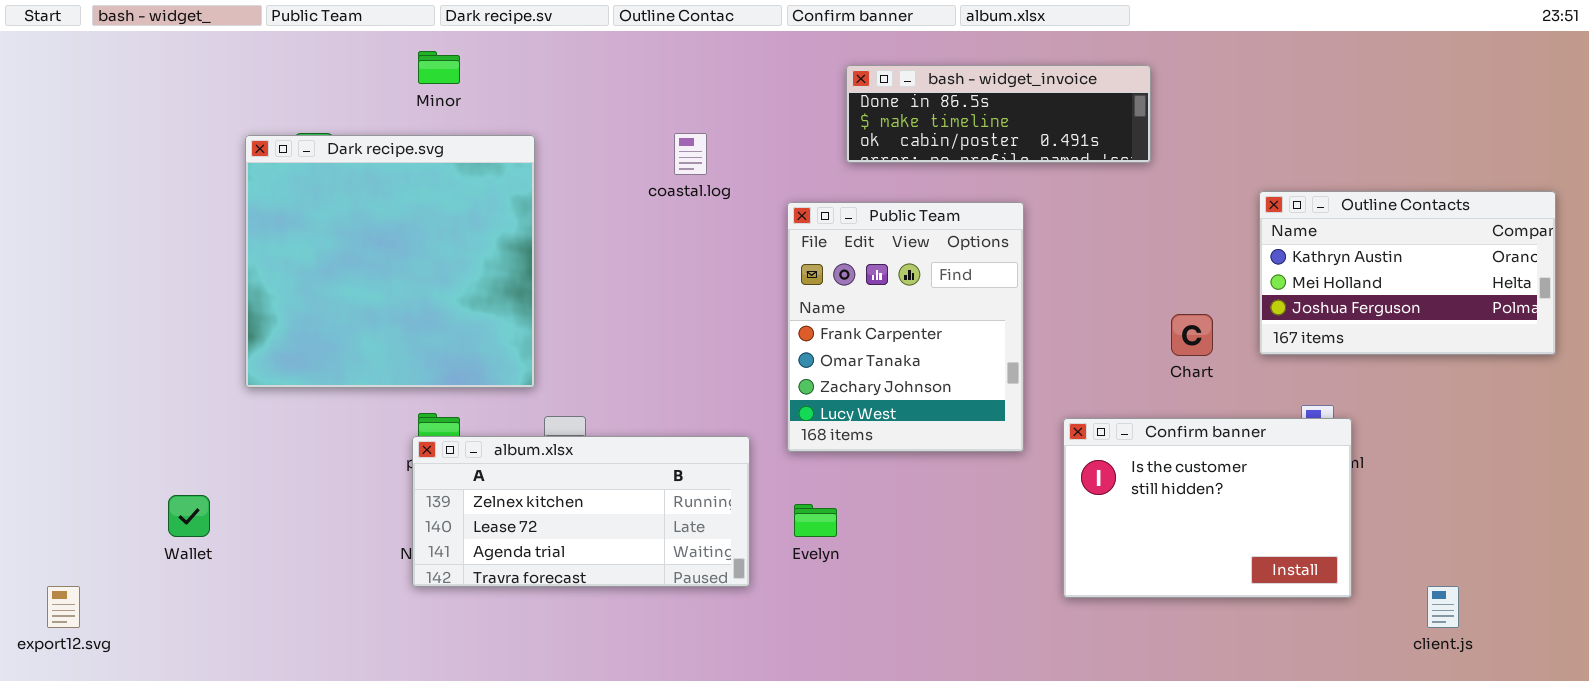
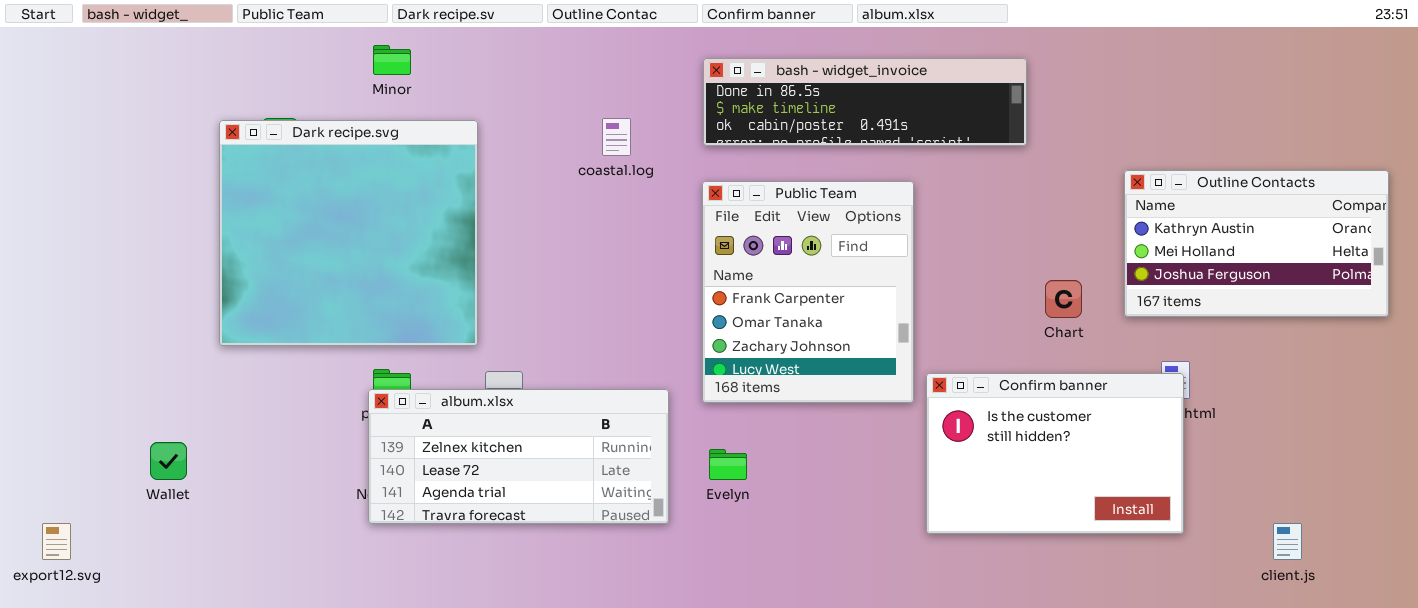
bash - widget_invoice: [846,65,1151,163] -> [703,58,1027,146], resized
Confirm banner: [1063,418,1352,598] -> [926,373,1184,534], moved

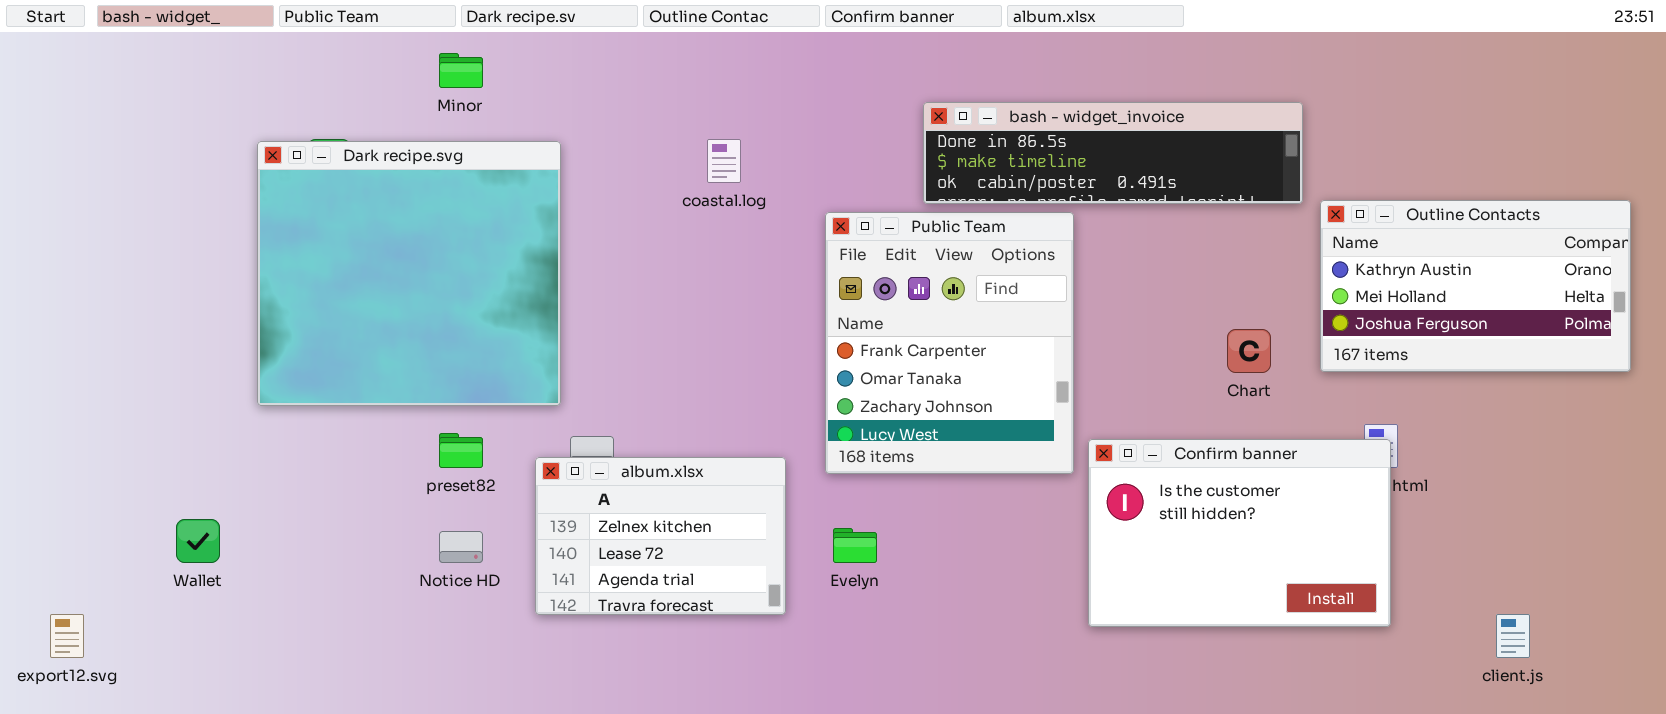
bash - widget_invoice: [703,58,1027,146] -> [923,102,1303,204], moved
album.xlsx: [368,389,669,524] -> [535,457,786,615], resized

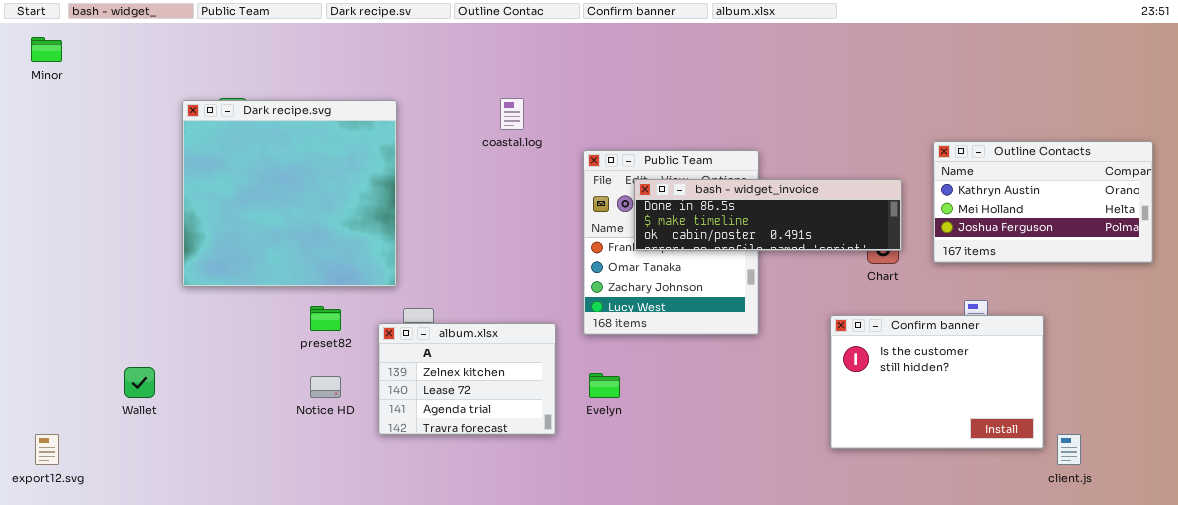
Minor: [439,53,483,88] -> [31,37,62,62], moved
bash - widget_invoice: [923,102,1303,204] -> [634,179,902,251], moved
Confirm banner: [1088,439,1391,627] -> [830,315,1044,449], moved

